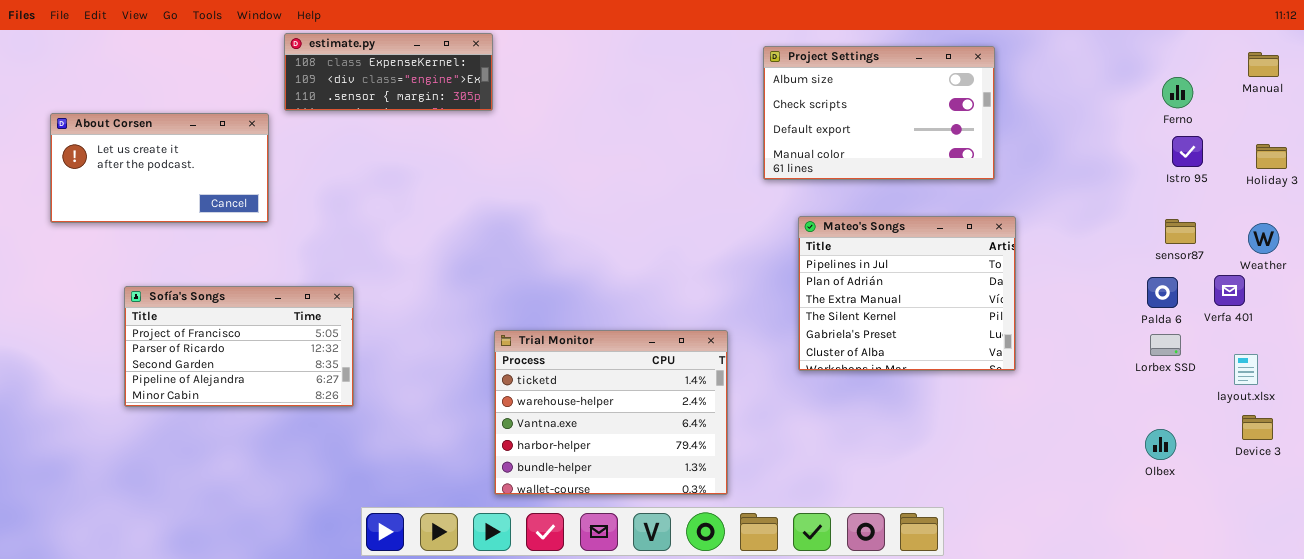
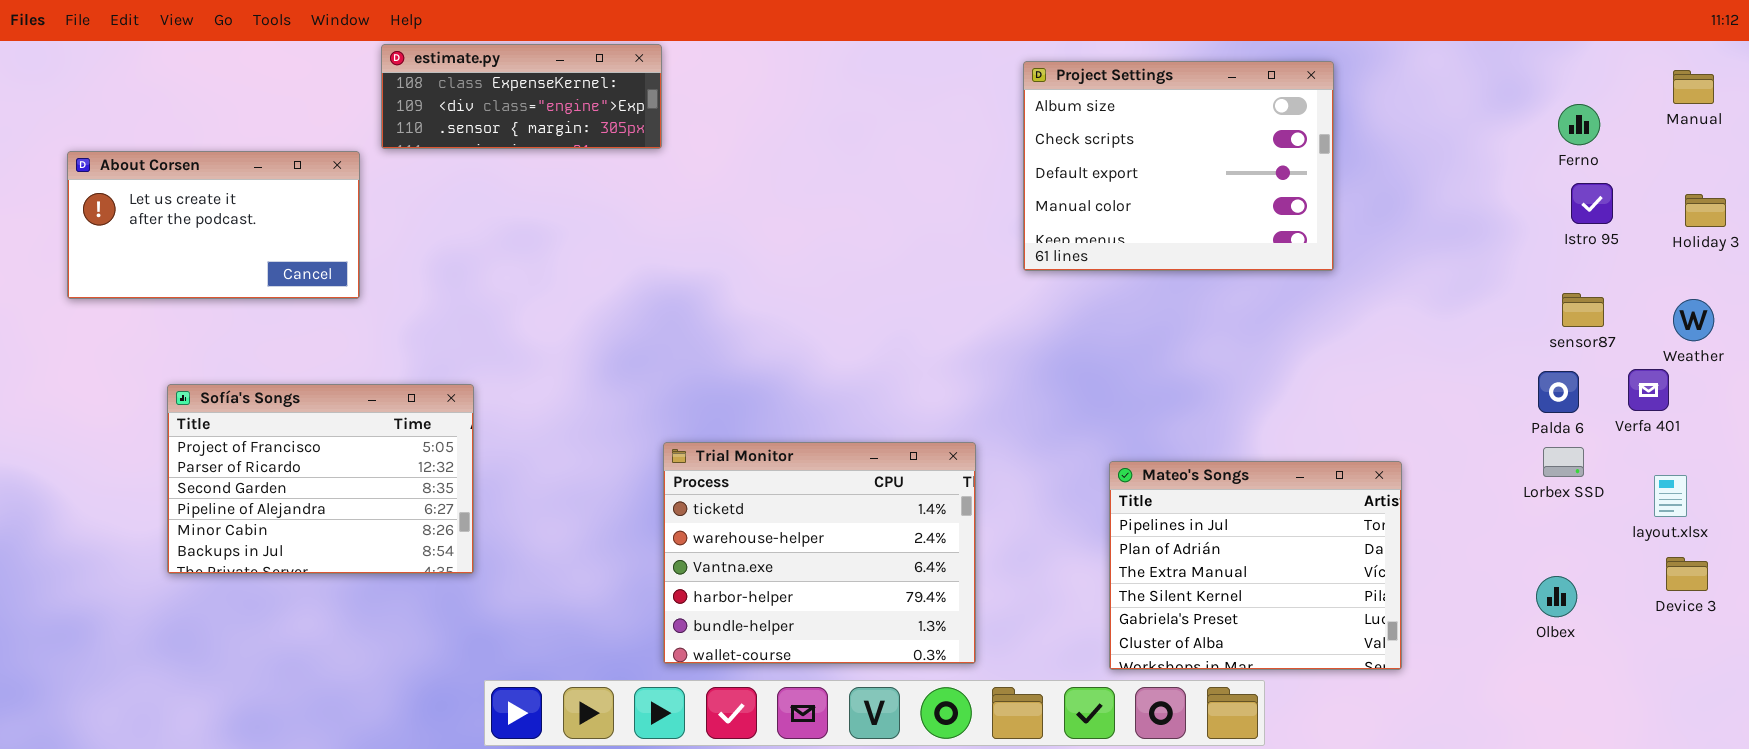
Project Settings: [763,46,995,180] -> [1023,61,1334,271], resized
Mateo's Songs: [798,216,1016,371] -> [1109,461,1402,670], moved
Sofía's Songs: [124,286,354,407] -> [167,384,474,574], resized

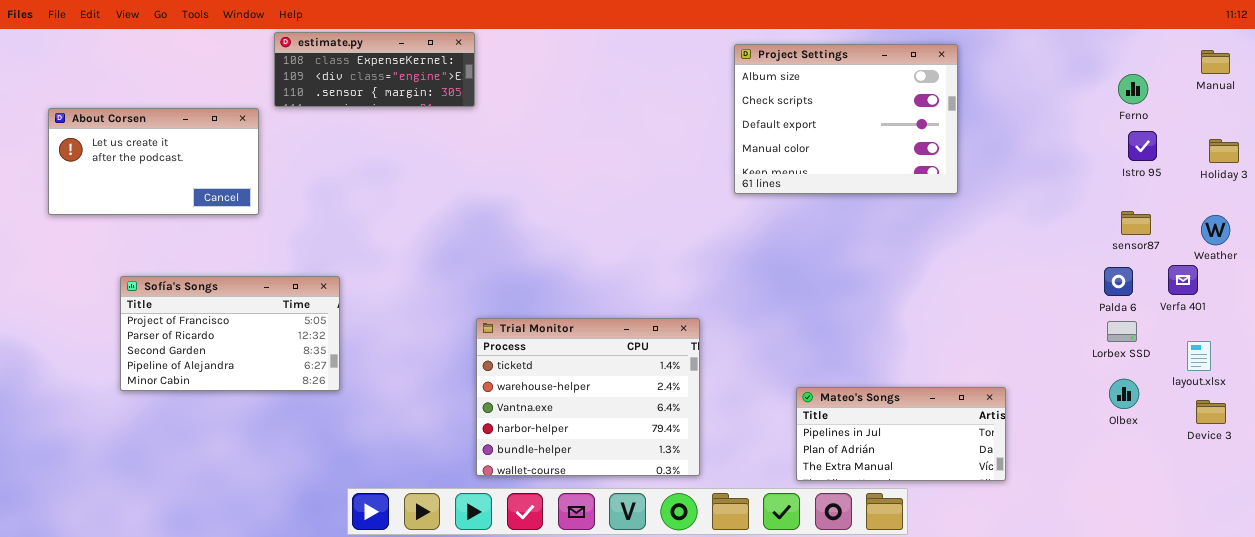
Sofía's Songs: [167,384,474,574] -> [120,276,340,391], resized
Mateo's Songs: [1109,461,1402,670] -> [796,387,1006,481], resized
Olbex: [1536,576,1577,617] -> [1109,379,1139,409], moved

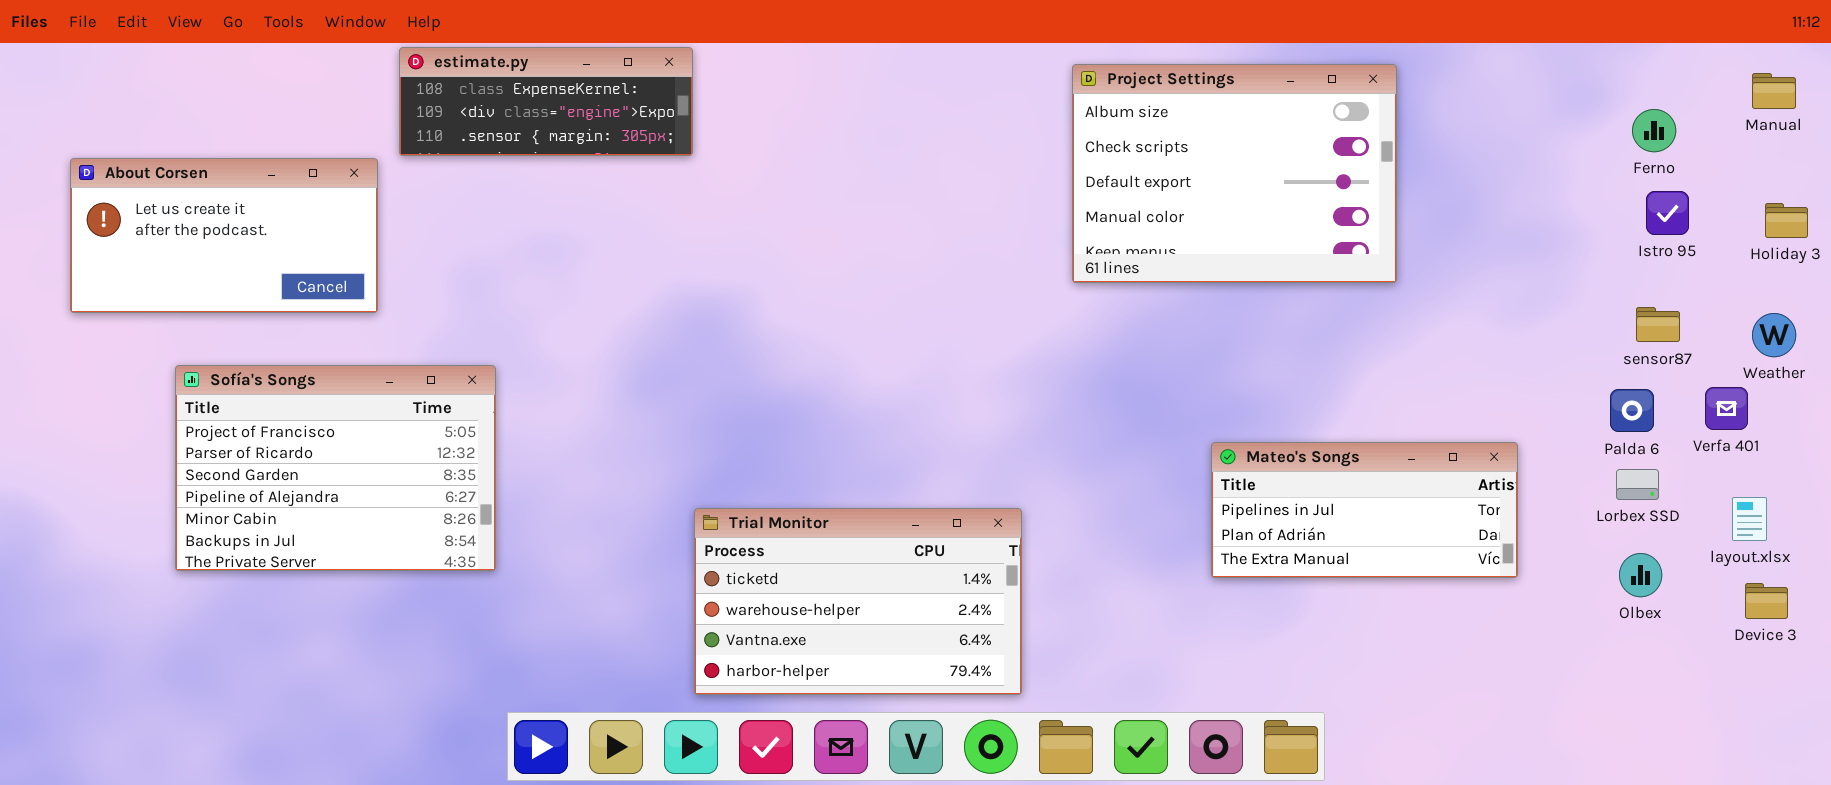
Sofía's Songs: [120,276,340,391] -> [175,365,496,571], resized
Trial Monitor: [476,318,700,476] -> [694,508,1022,695], resized
Mateo's Songs: [796,387,1006,481] -> [1211,442,1518,578], moved

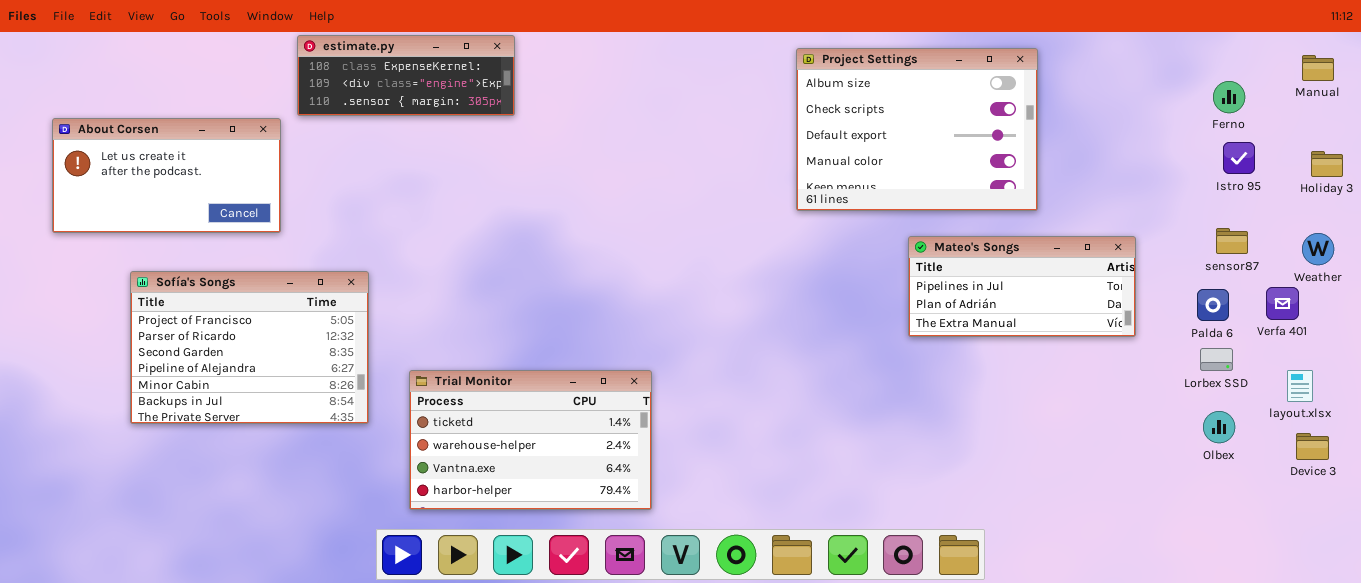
Mateo's Songs: [1211,442,1518,578] -> [908,236,1136,337], moved
Trial Monitor: [694,508,1022,695] -> [409,370,652,510], moved

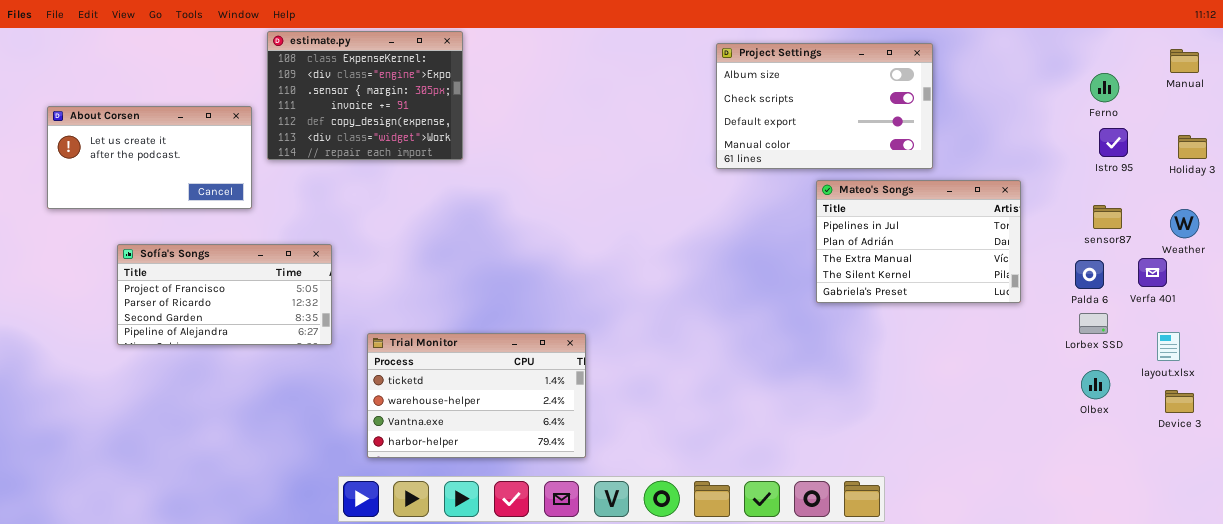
estimate.py: [297,35,515,116] -> [267,31,463,160], resized
Project Settings: [796,48,1038,211] -> [716,43,933,169], resized
Mateo's Songs: [908,236,1136,337] -> [816,180,1021,303], resized
Sofía's Songs: [130,271,369,424] -> [117,244,332,345], resized

